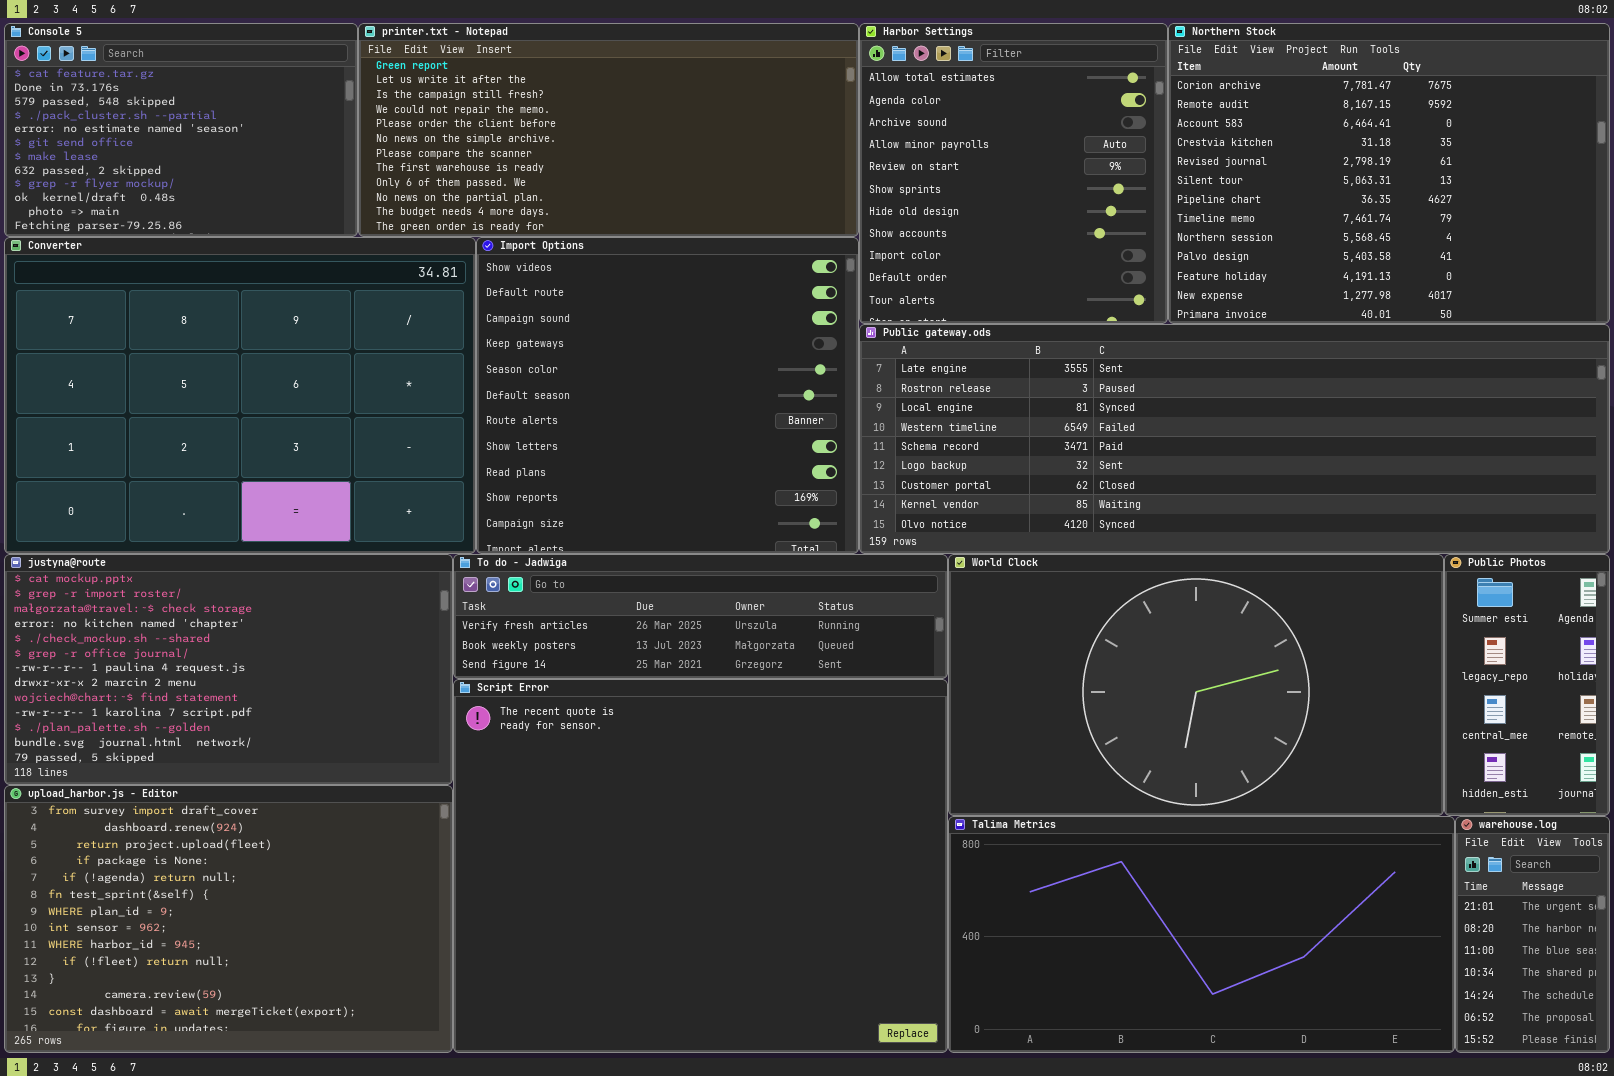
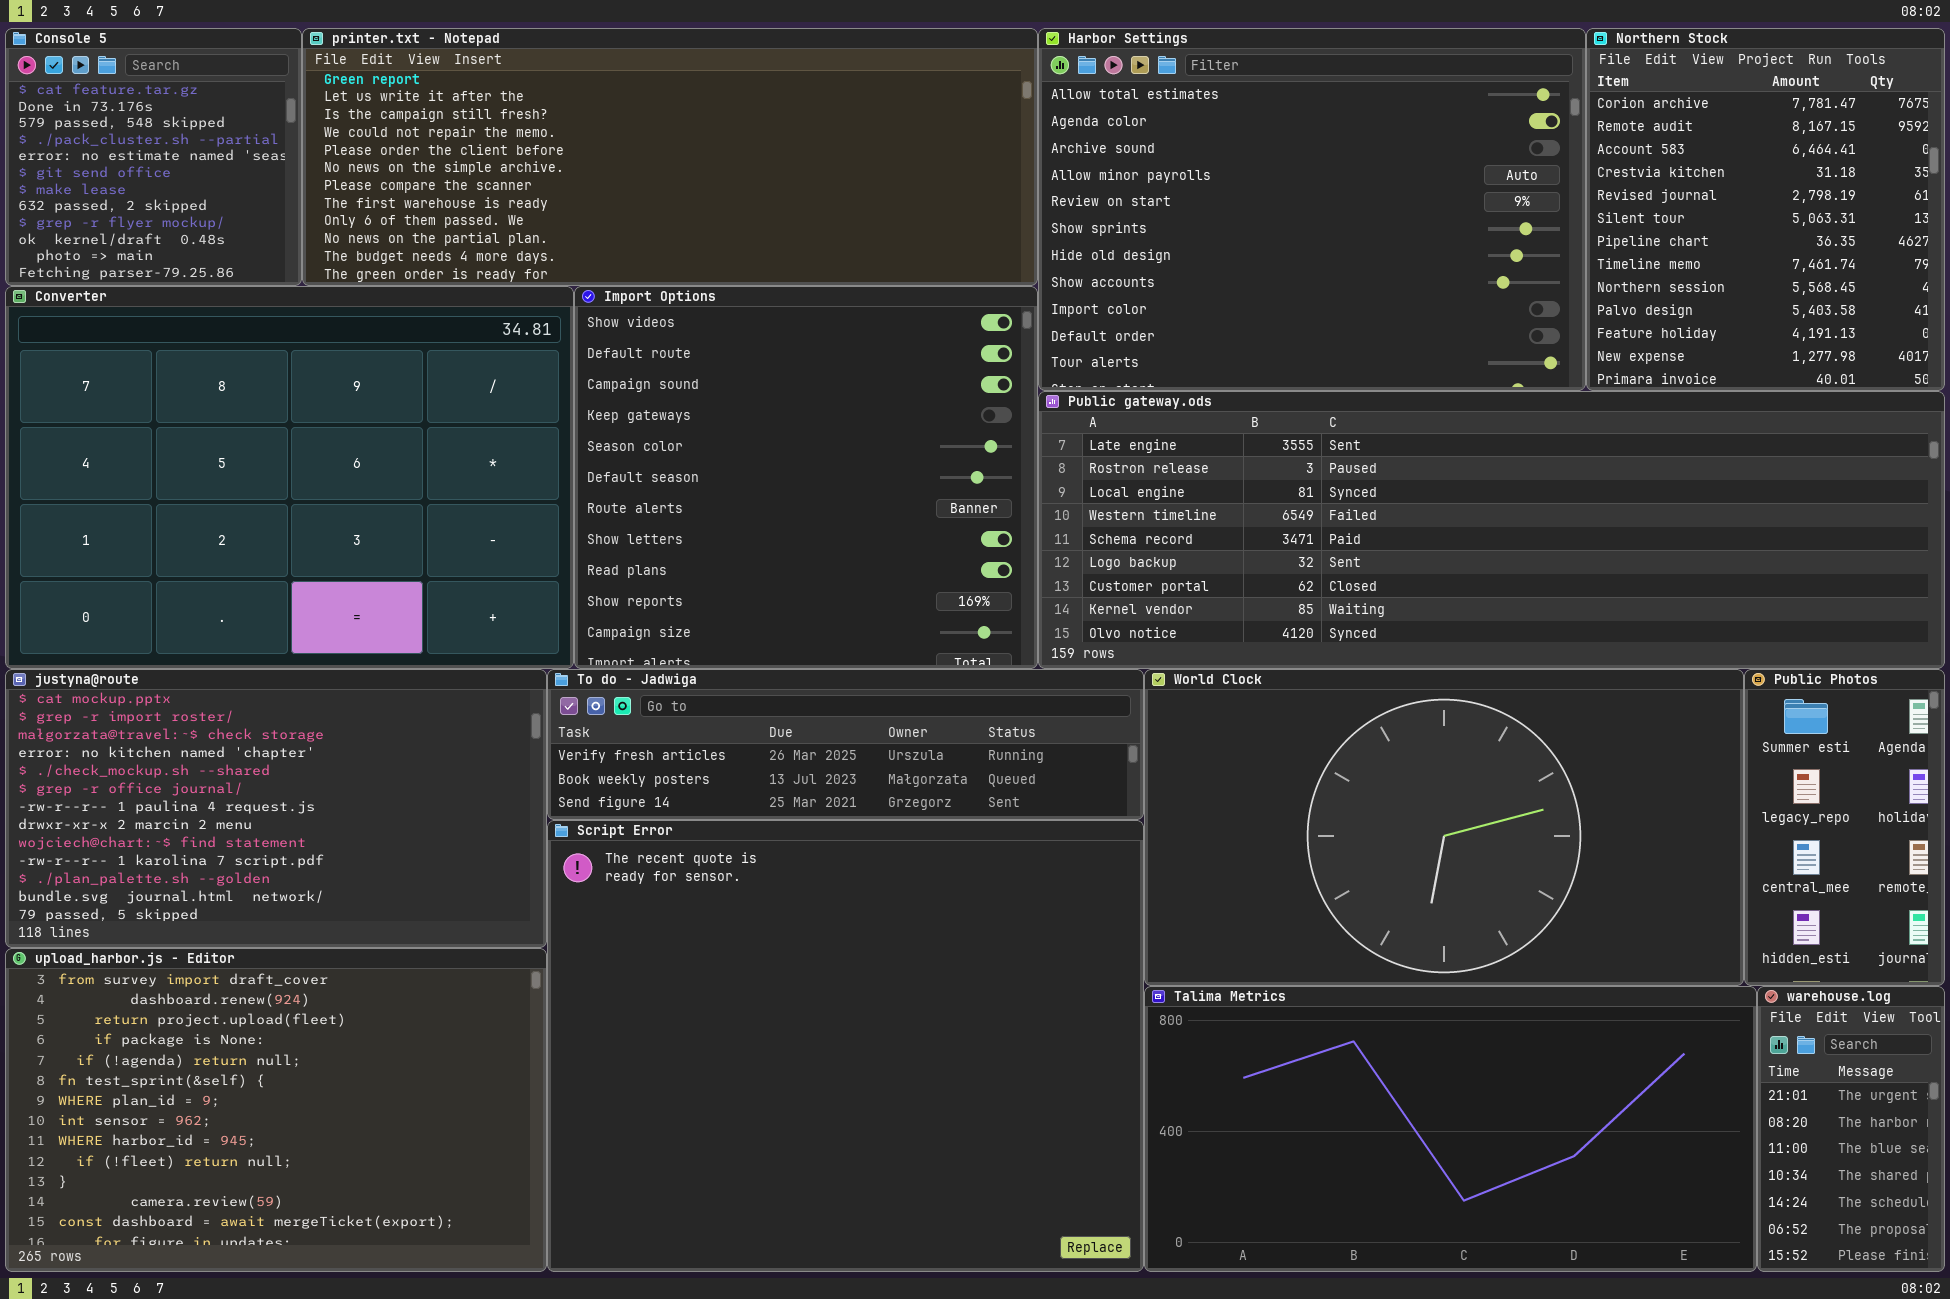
Console 5: [4,23,358,237] -> [5,28,302,286], resized
printer.txt - Notepad: [358,23,859,237] -> [302,28,1038,286], resized
Harbor Settings: [859,23,1168,324] -> [1038,28,1586,391], resized
Northern Stock: [1168,23,1610,324] -> [1586,28,1945,391], resized

